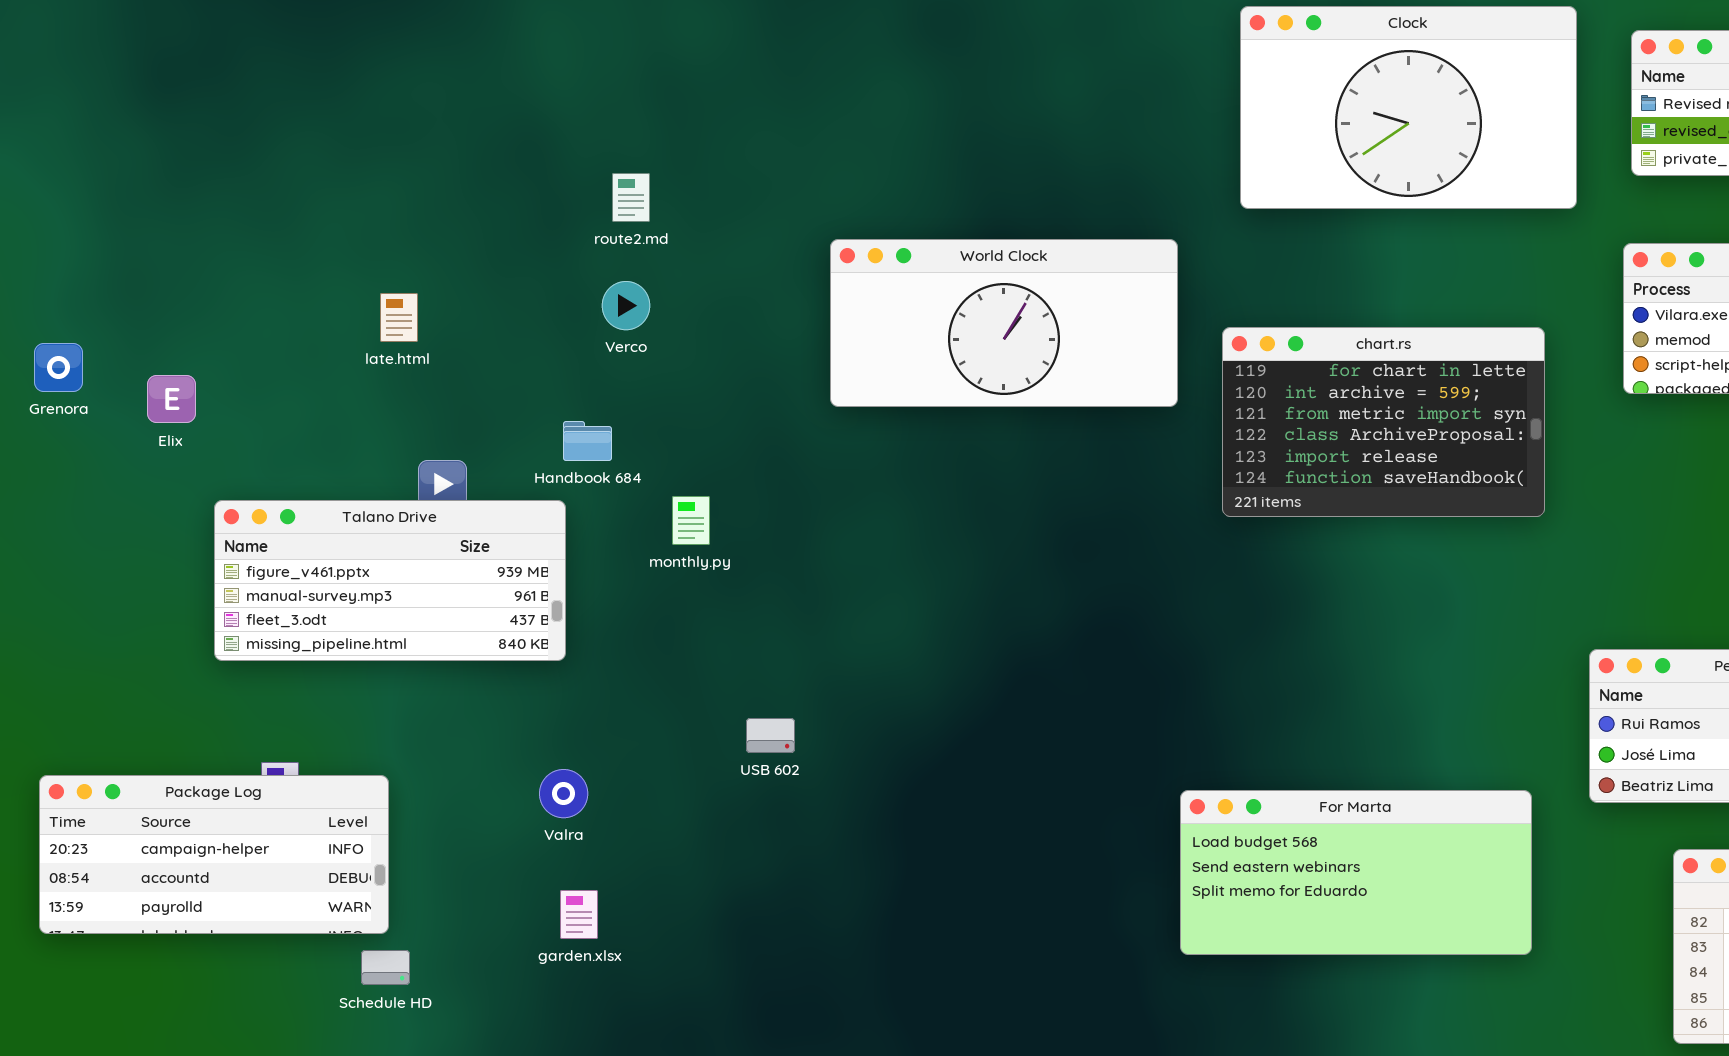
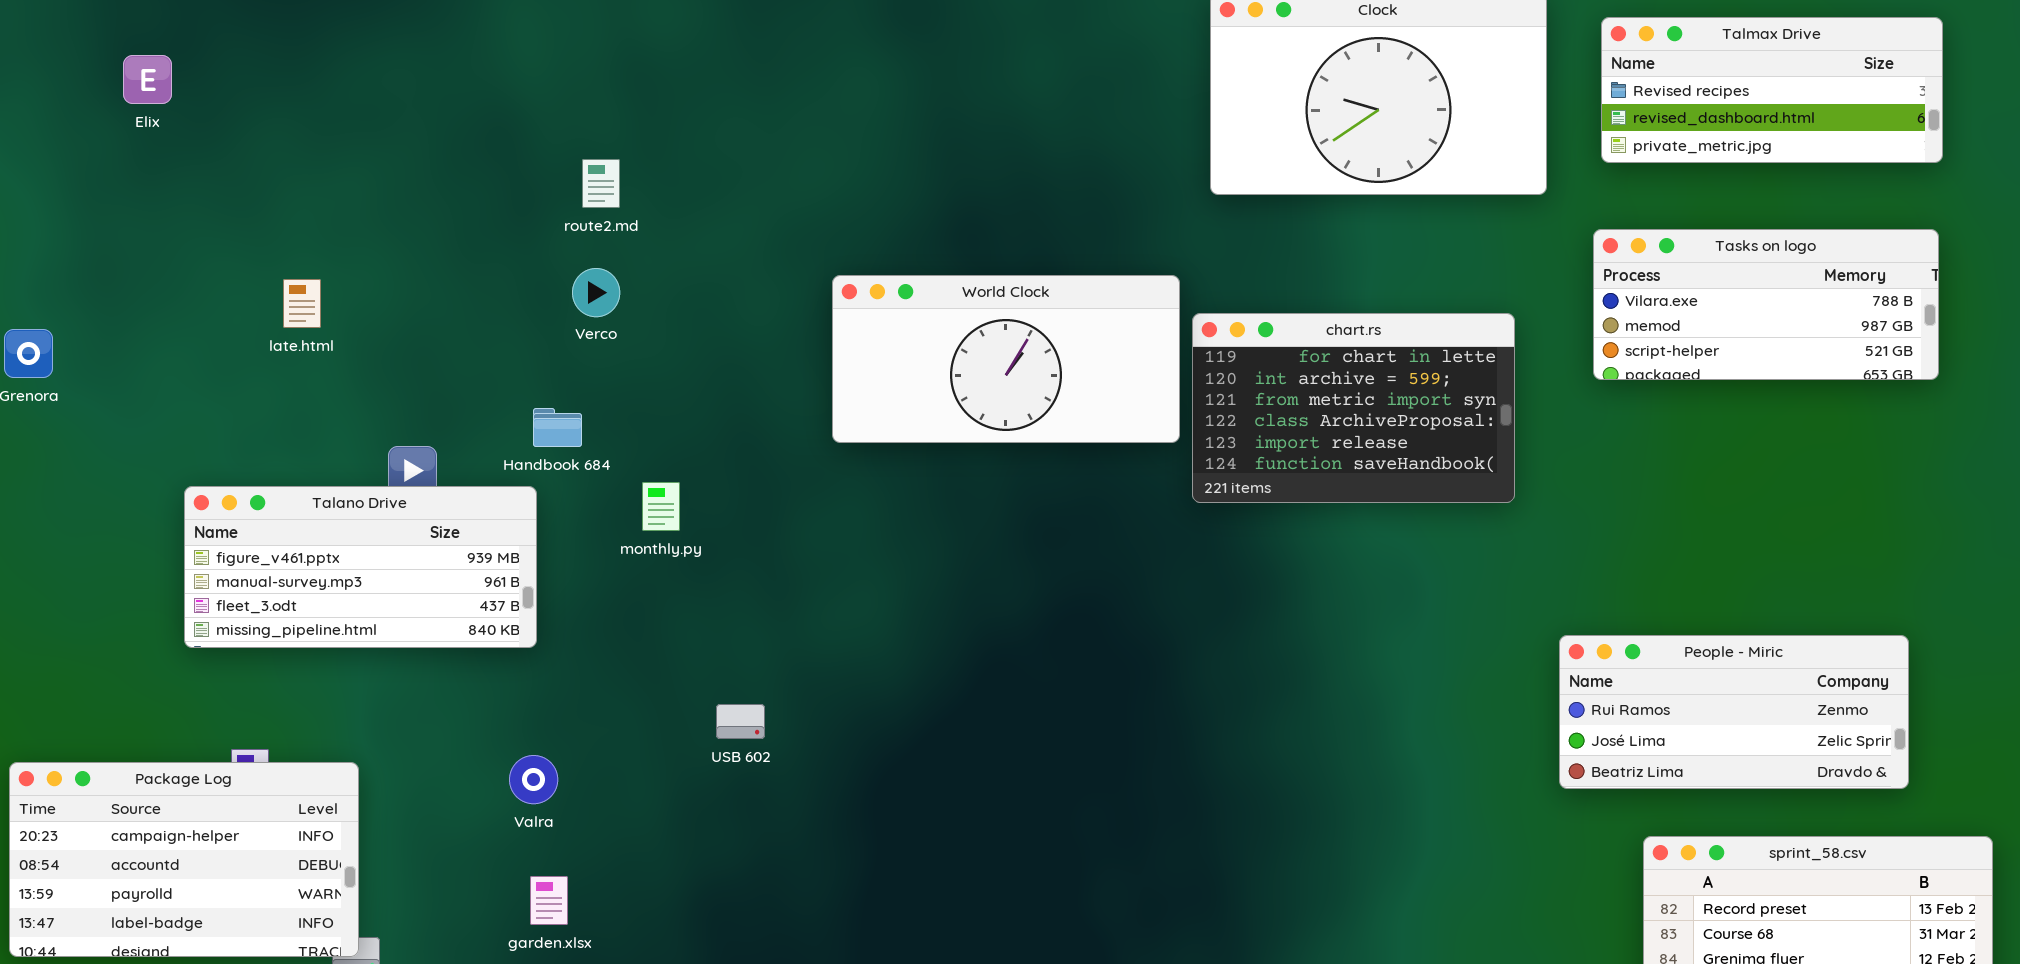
World Clock: [830,239,1178,407] -> [832,275,1180,443], moved
late.html: [380,293,418,342] -> [283,279,321,328], moved
Elix: [147,375,196,423] -> [123,55,172,104], moved
Package Log: [39,775,389,934] -> [9,762,359,957], resized
For Marta: [1180,790,1532,955] -> none, closed

